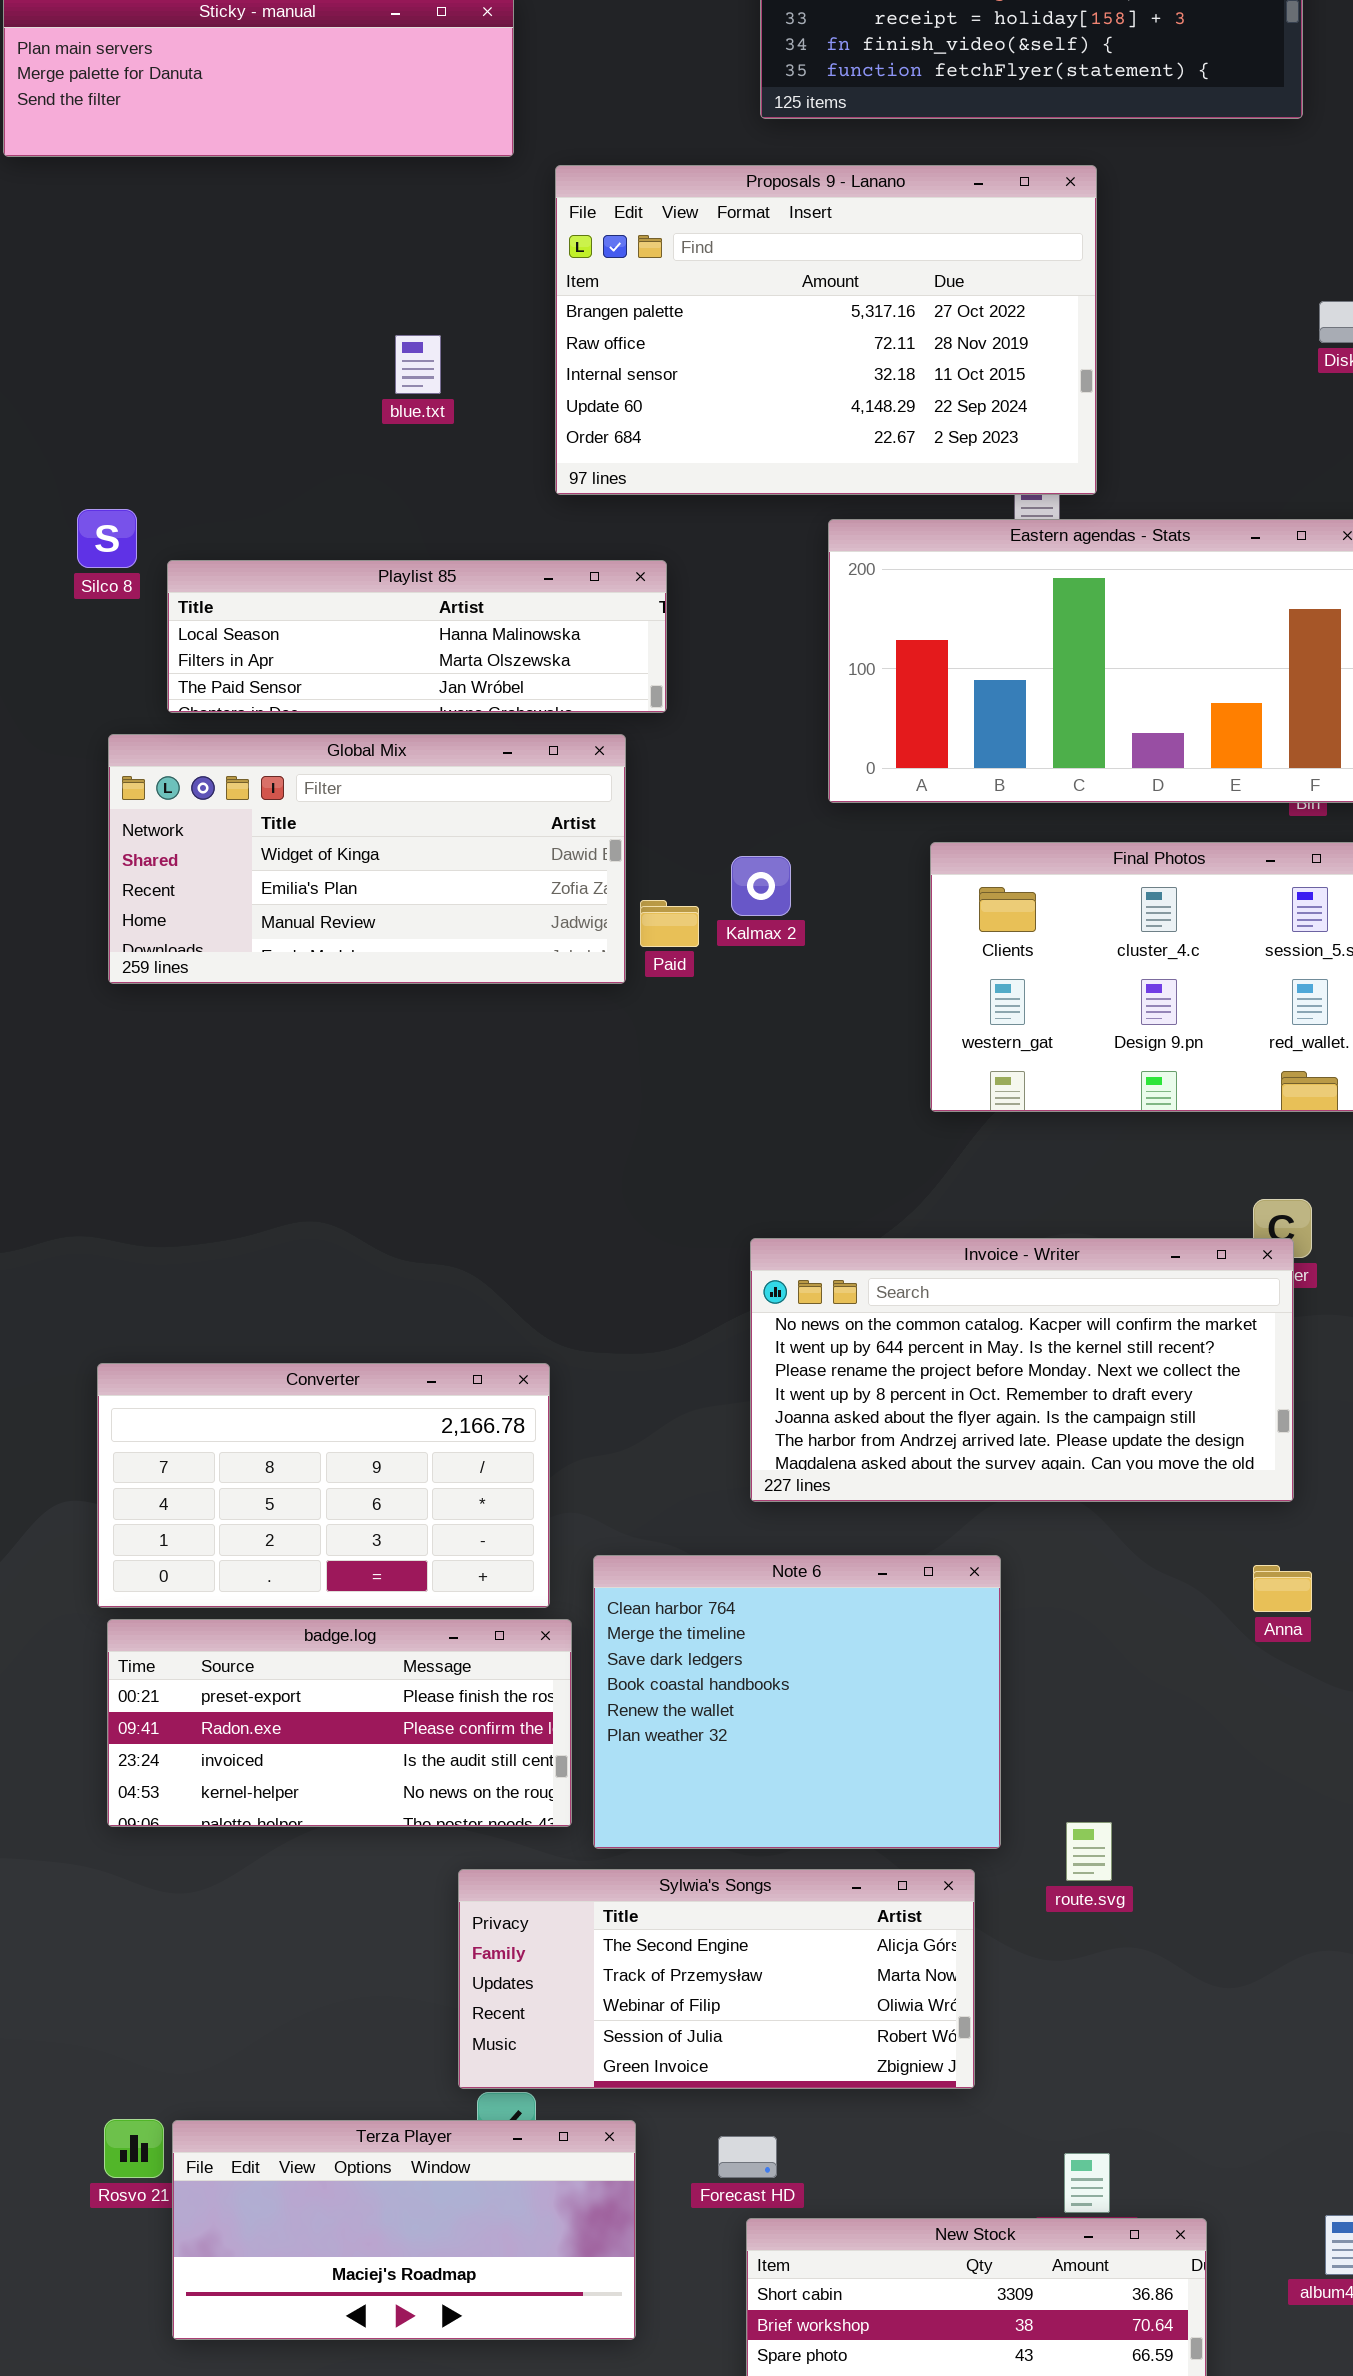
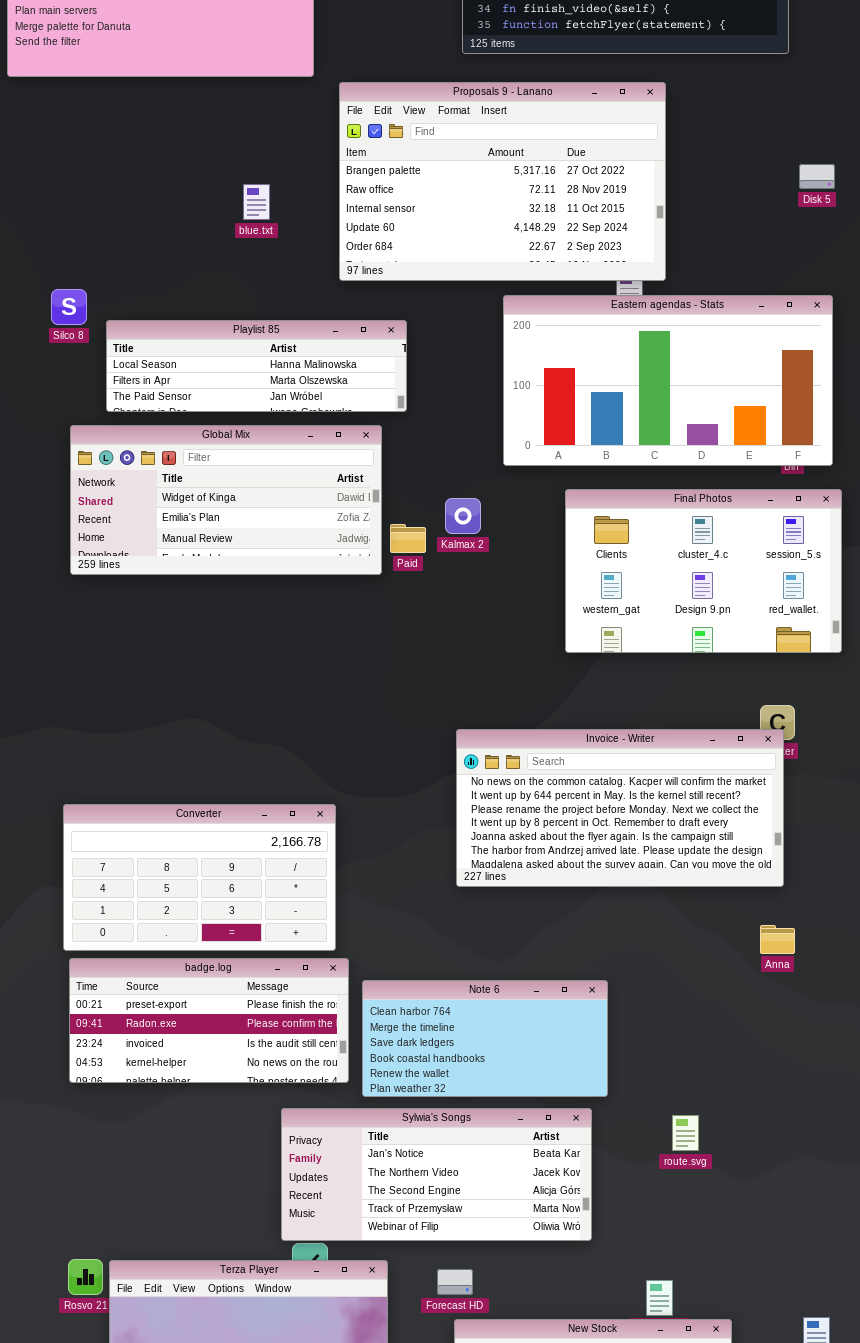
Note 6: [593,1555,1001,1849] -> [362,980,608,1097], resized
route.svg: [1066,1822,1112,1881] -> [672,1115,699,1151], moved
Sylwia's Songs: [458,1869,975,2089] -> [281,1108,592,1241], scrolled up 2 rows

